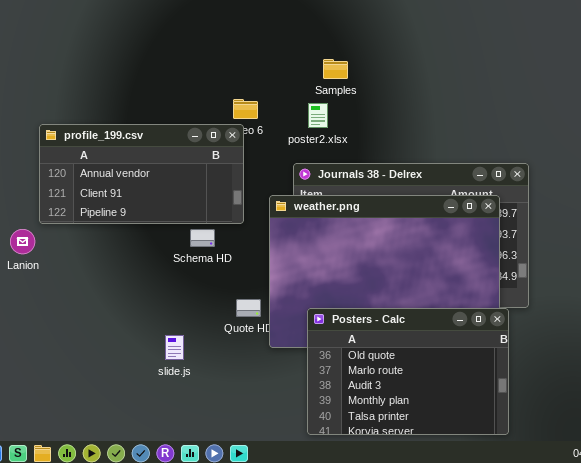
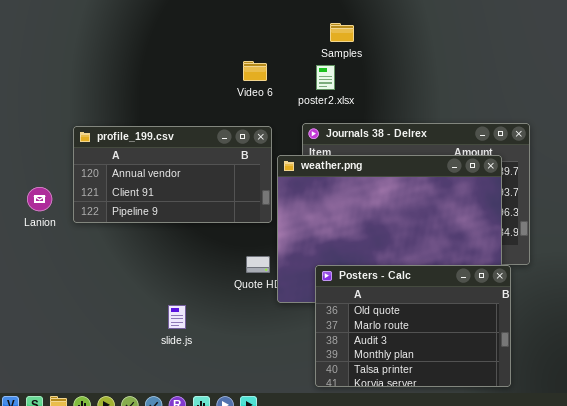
profile_199.csv: [39,124,244,224] -> [73,126,272,223], moved
slide.js: [165,335,184,360] -> [168,305,186,329], moved

